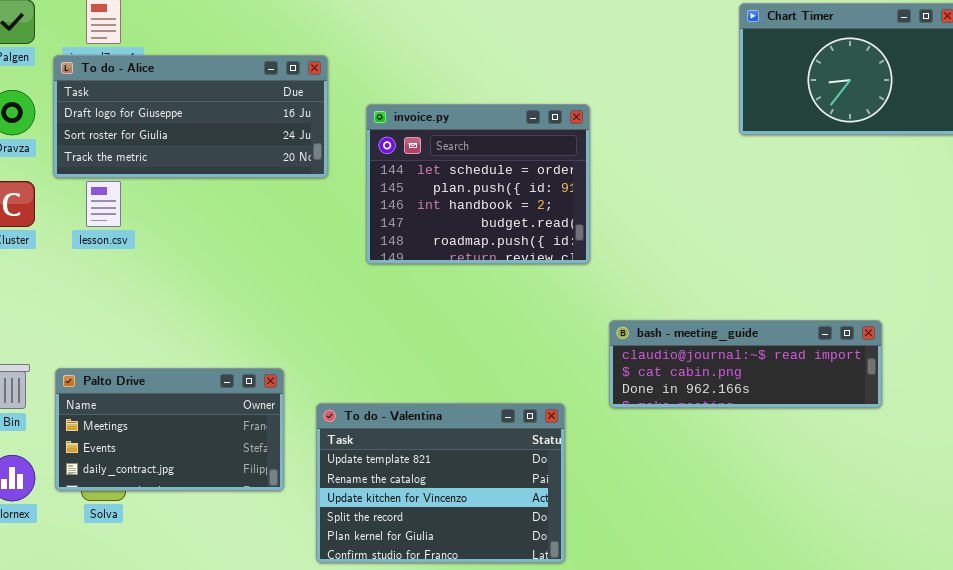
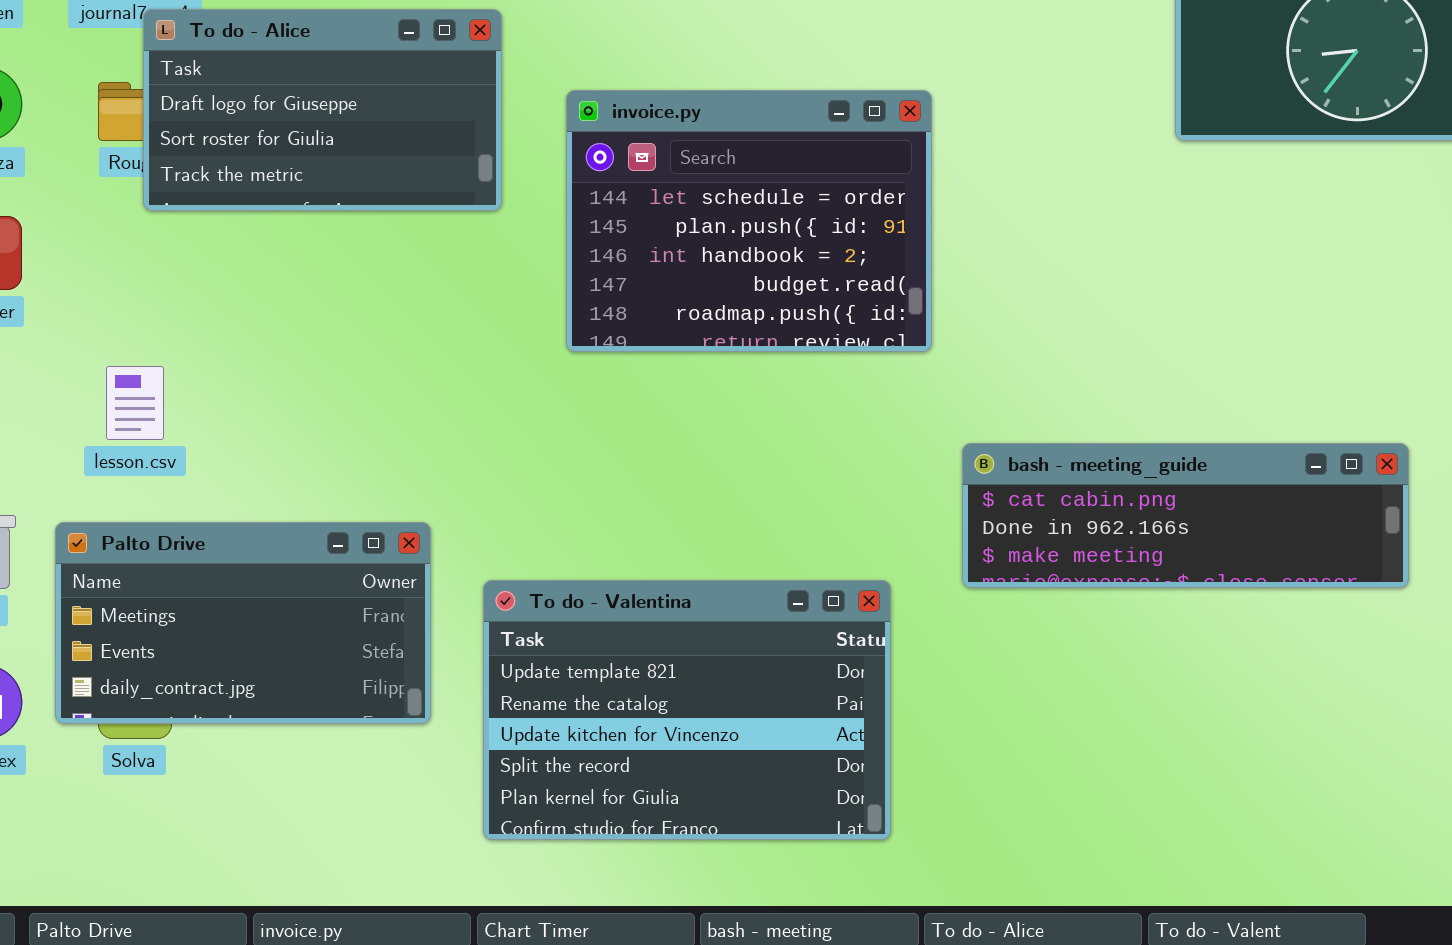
To do - Alice: [53,55,328,178] -> [143,9,502,211], resized
lesson.csv: [86,181,121,227] -> [106,366,164,440], moved
bash - meeting_guide: [609,320,882,408] -> [962,443,1409,588], scrolled down 1 row

